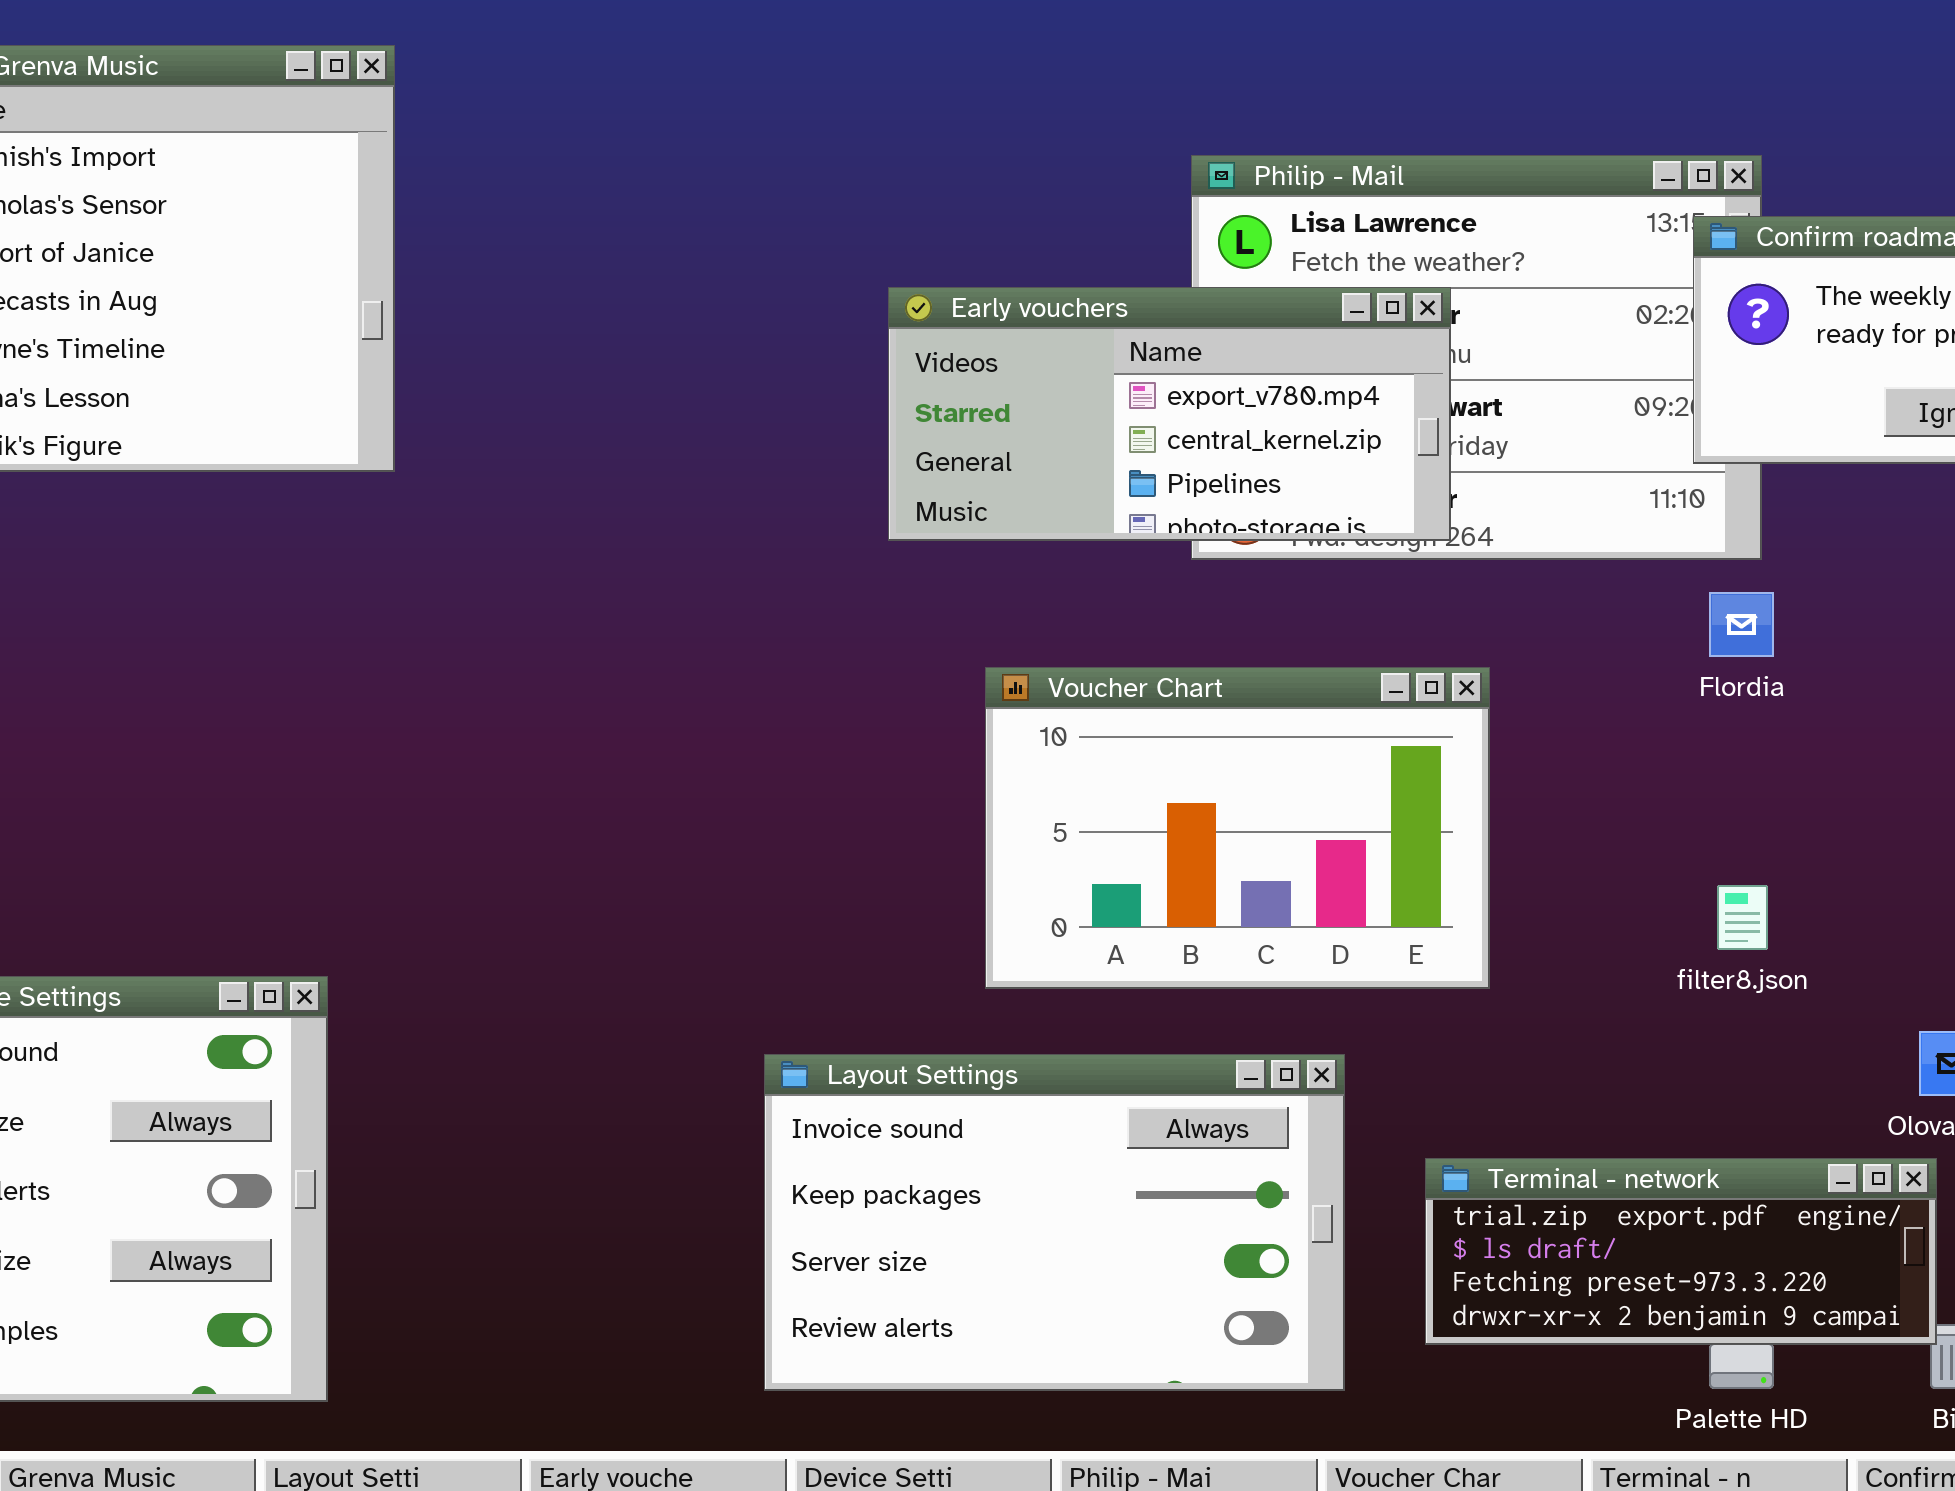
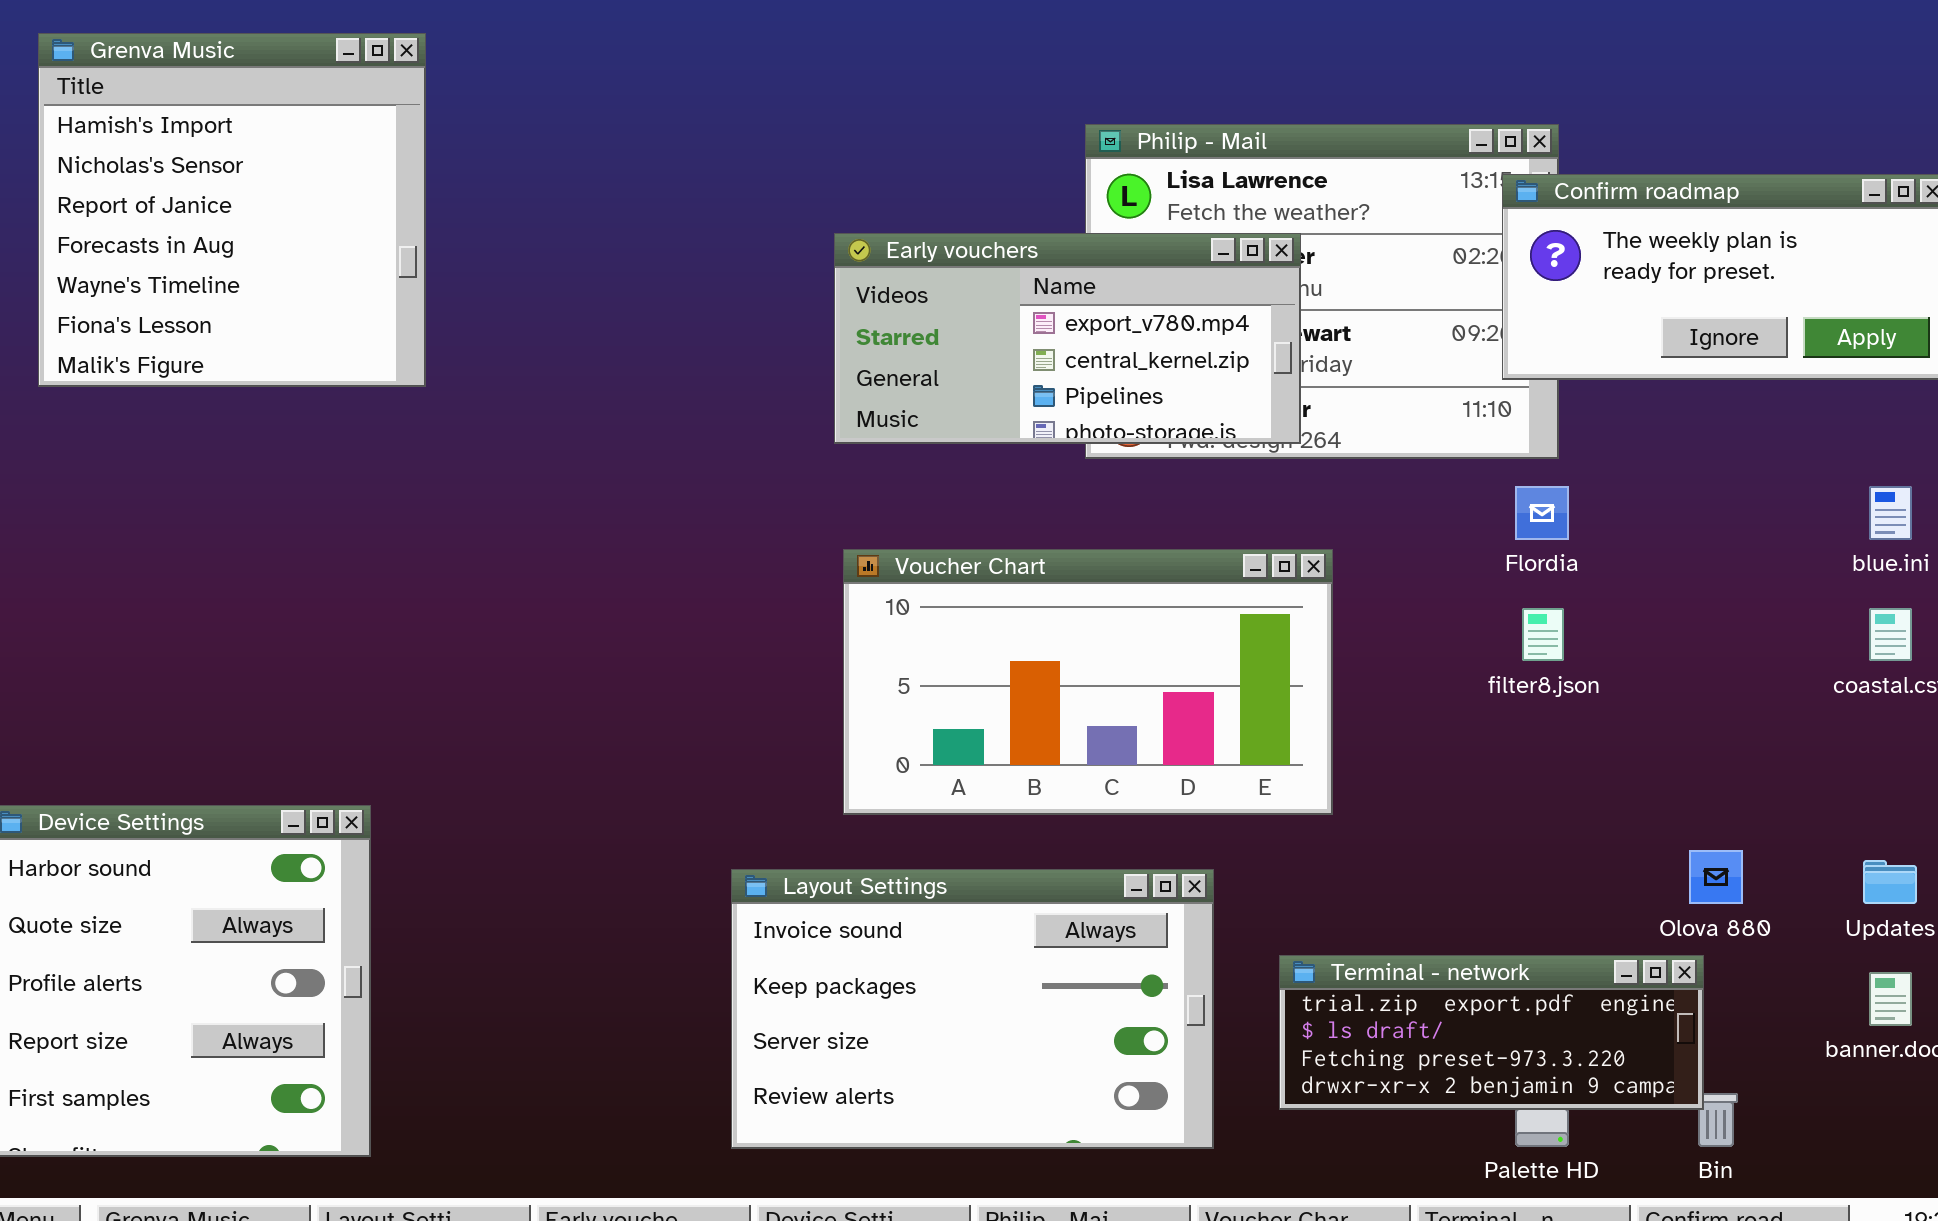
Voucher Chart: [985,667,1490,989] -> [843,549,1333,815], resized
filter8.json: [1717,885,1768,950] -> [1522,608,1564,661], moved

